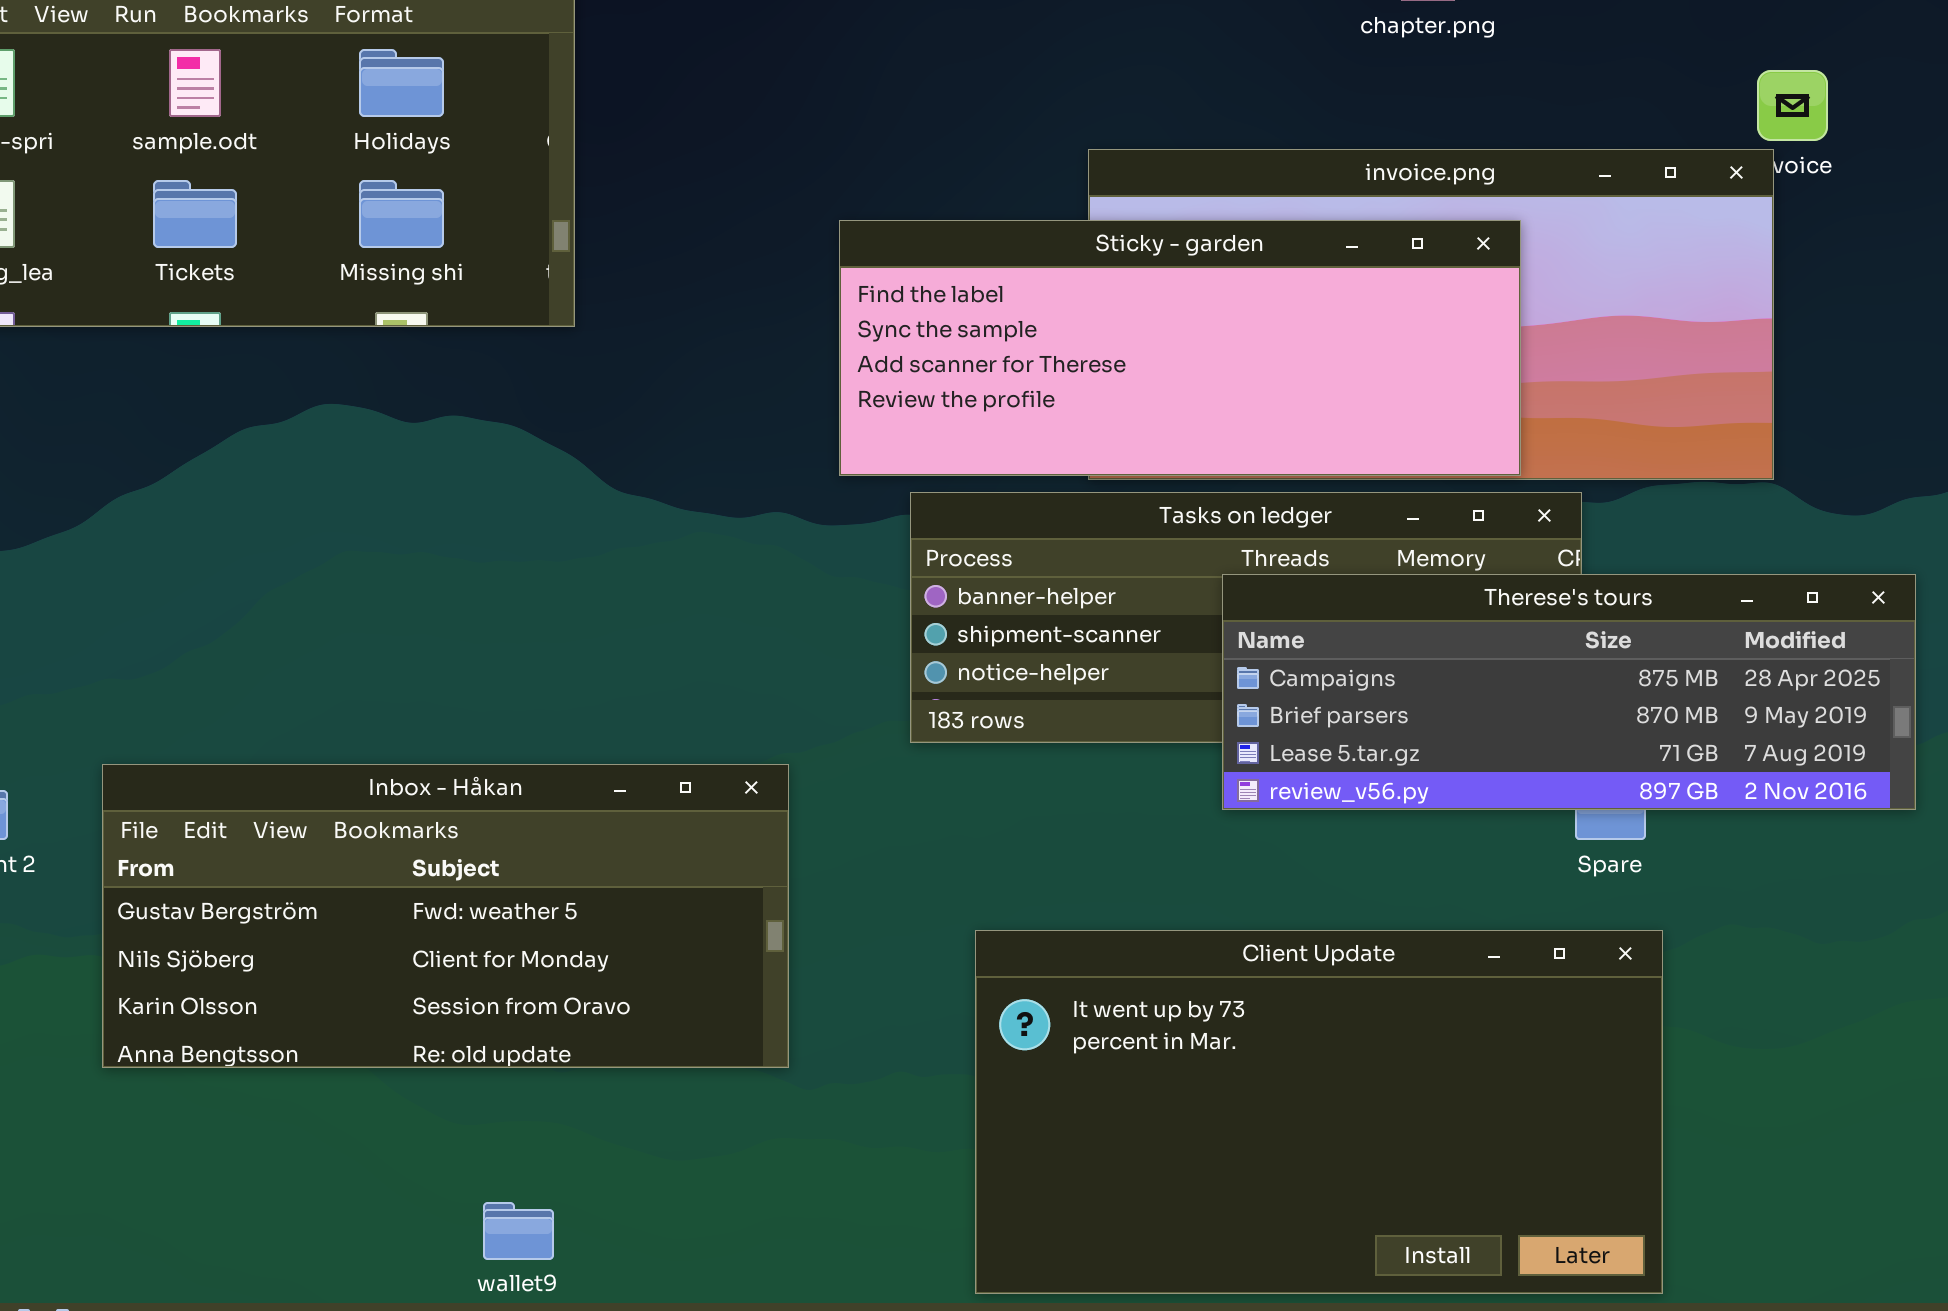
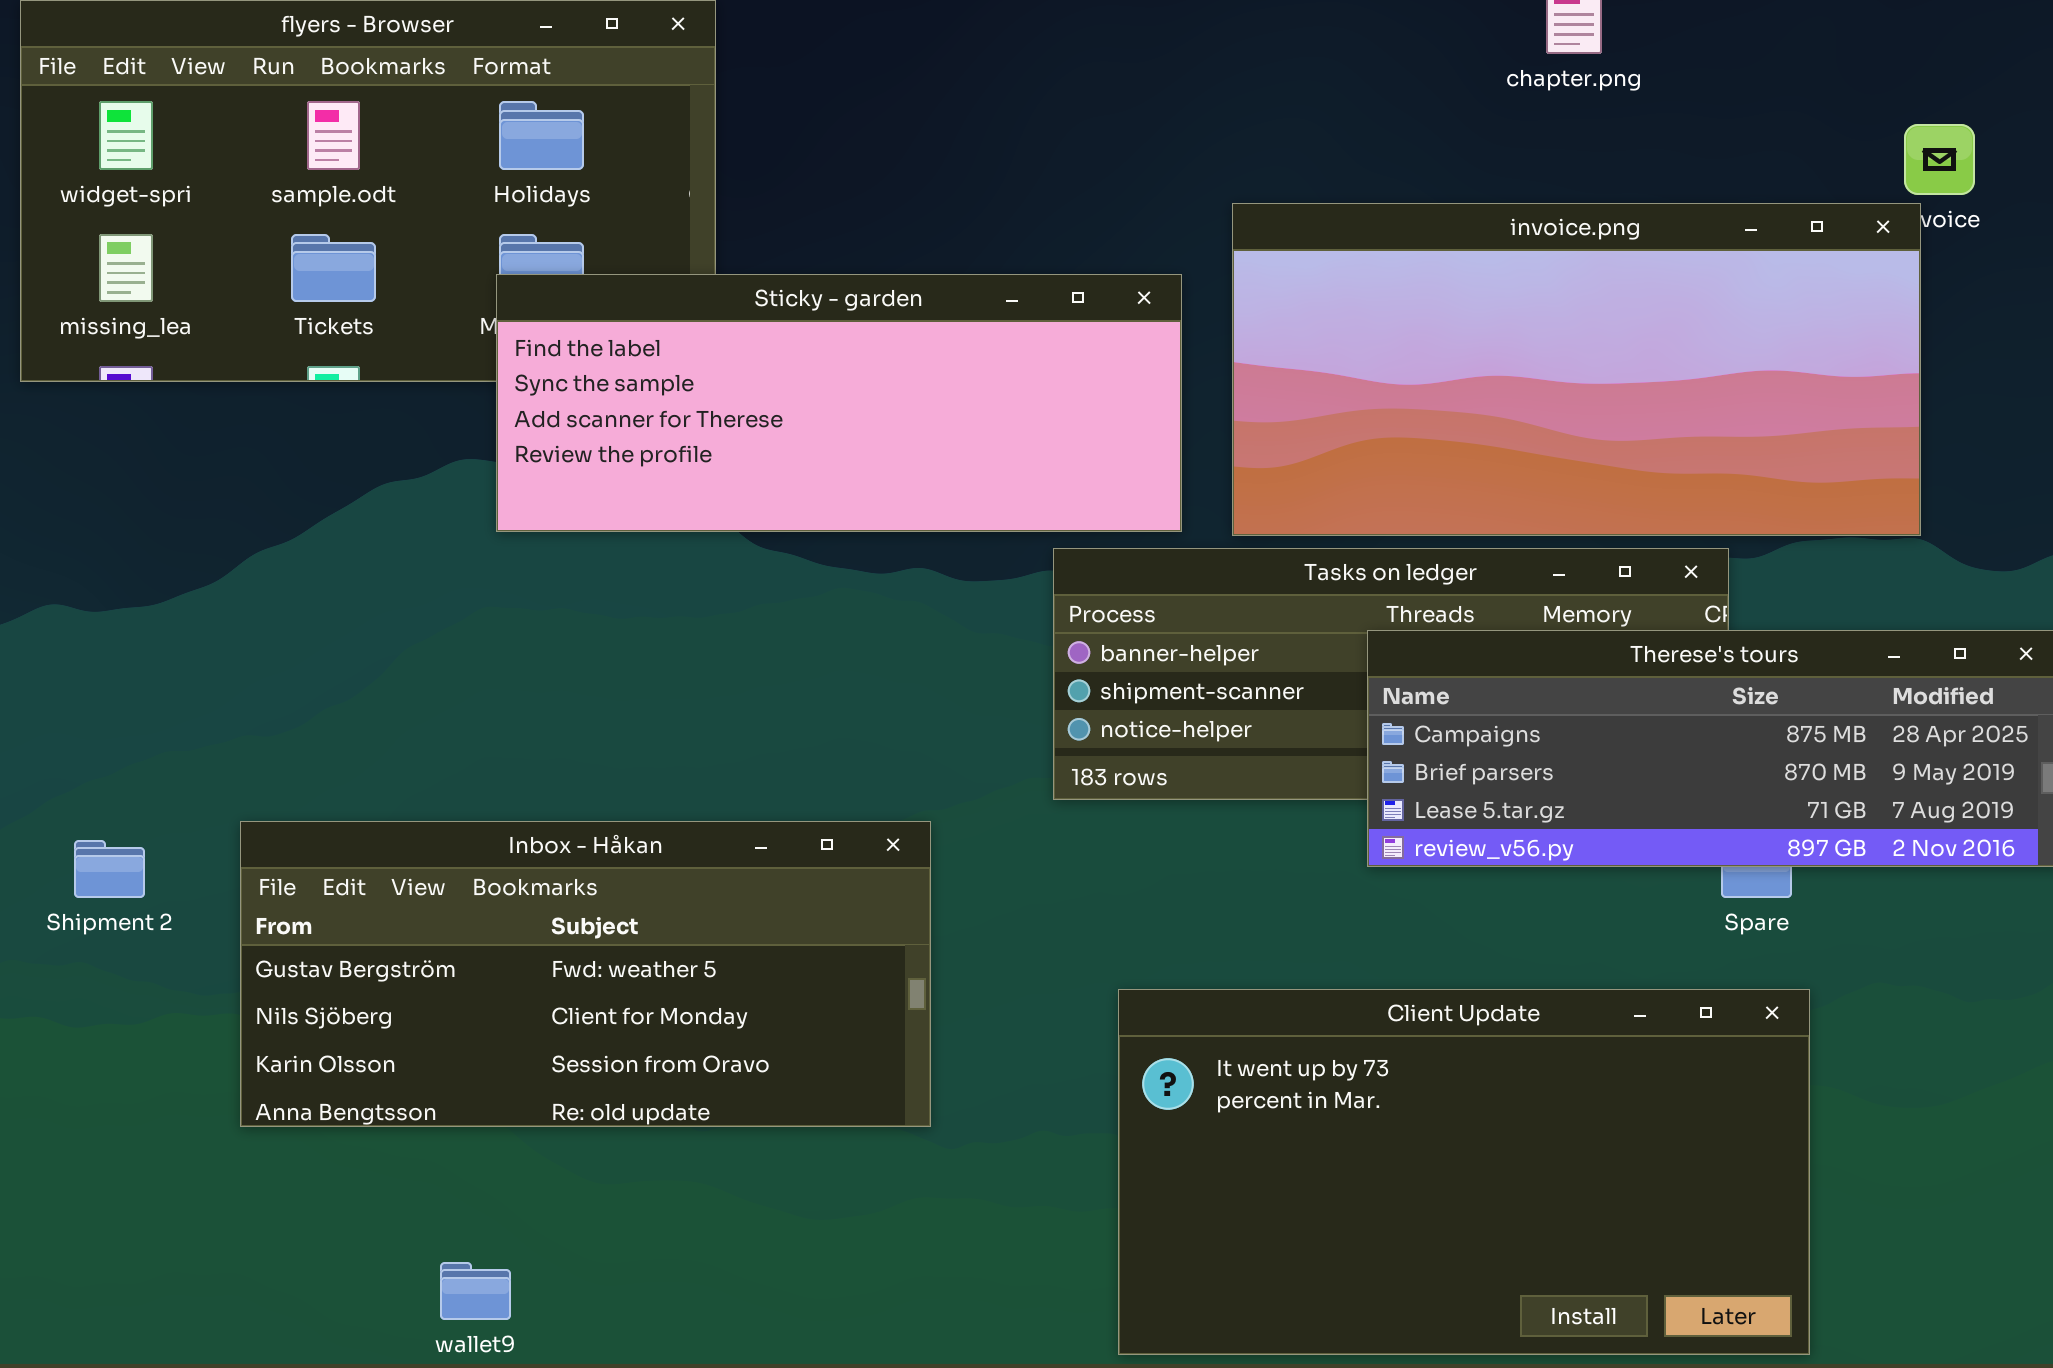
Sticky - garden: [839,220,1521,476] -> [496,274,1182,532], moved
wallet9: [483,1202,554,1260] -> [440,1262,511,1320], moved

